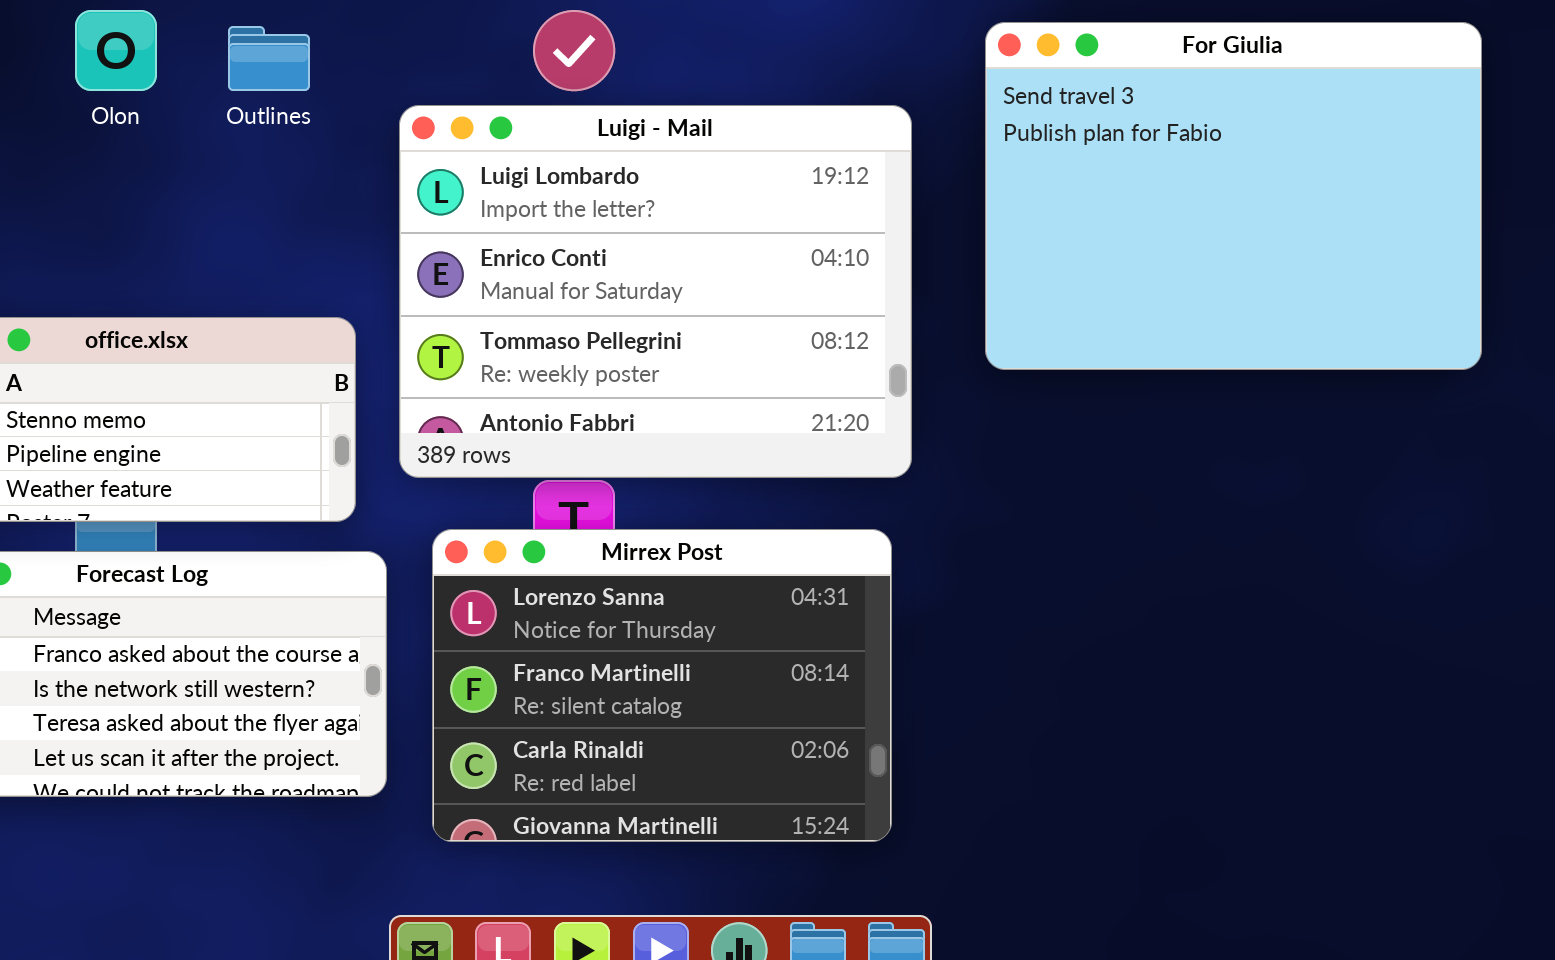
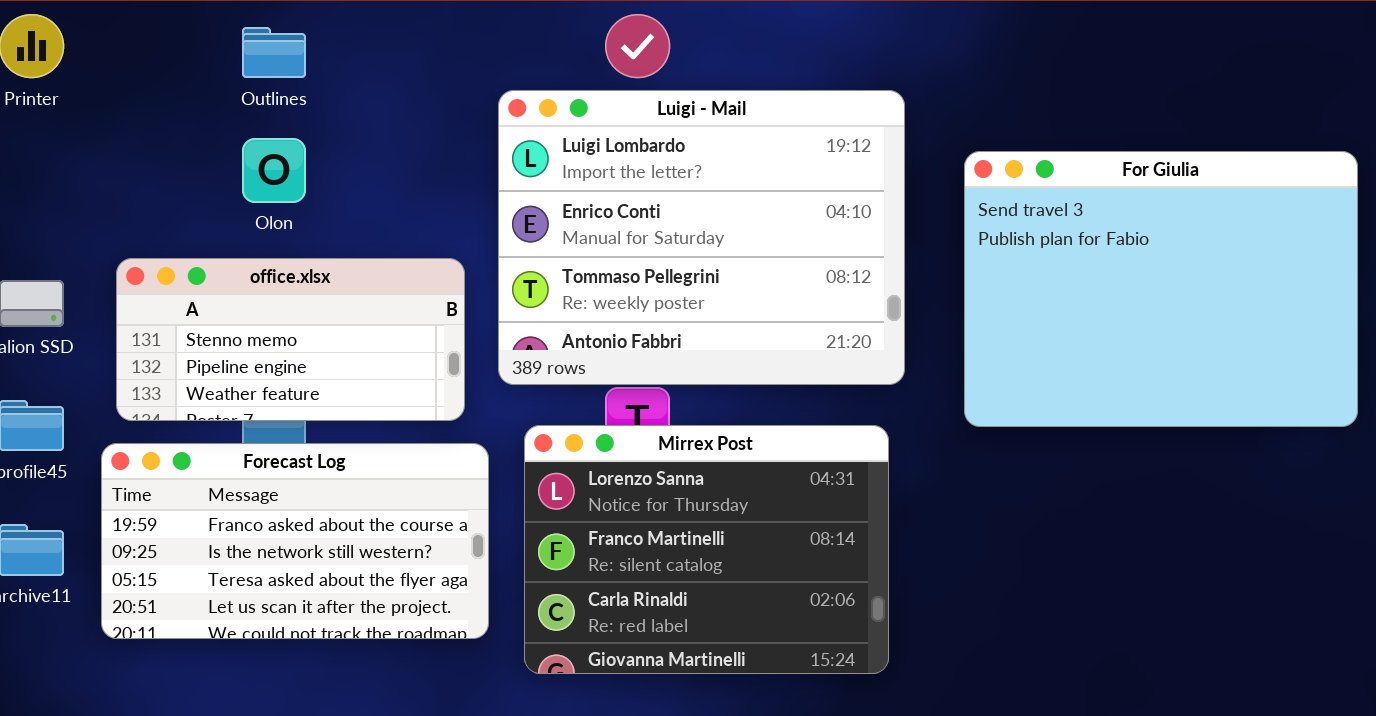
Olon: [75,10,157,91] -> [242,138,306,203], moved
For Giulia: [985,22,1482,370] -> [964,151,1358,427], moved
Outlines: [228,26,310,91] -> [242,27,306,78], moved

